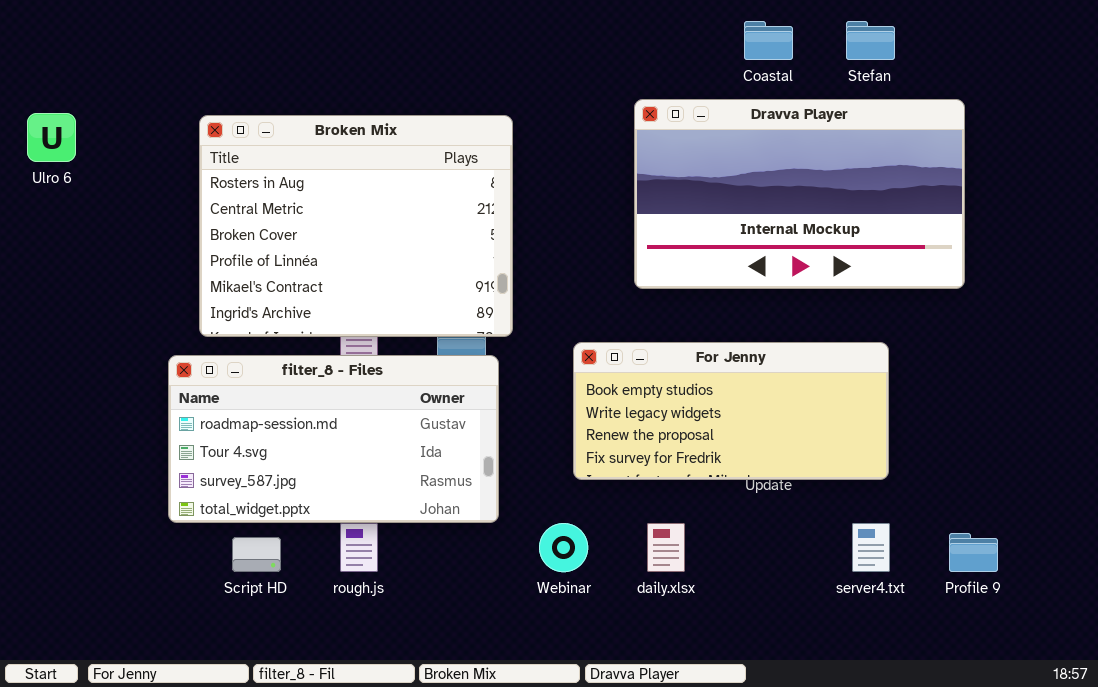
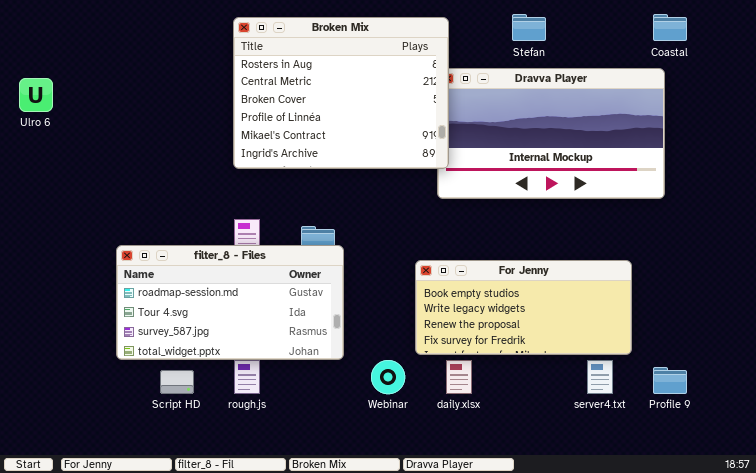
Coastal: [744,21,793,60] -> [653,14,687,41], moved
Stefan: [846,21,895,60] -> [512,14,546,41], moved
Broken Mix: [199,115,513,337] -> [233,17,449,169], moved
For Jenny: [573,342,889,480] -> [415,260,632,355], moved

